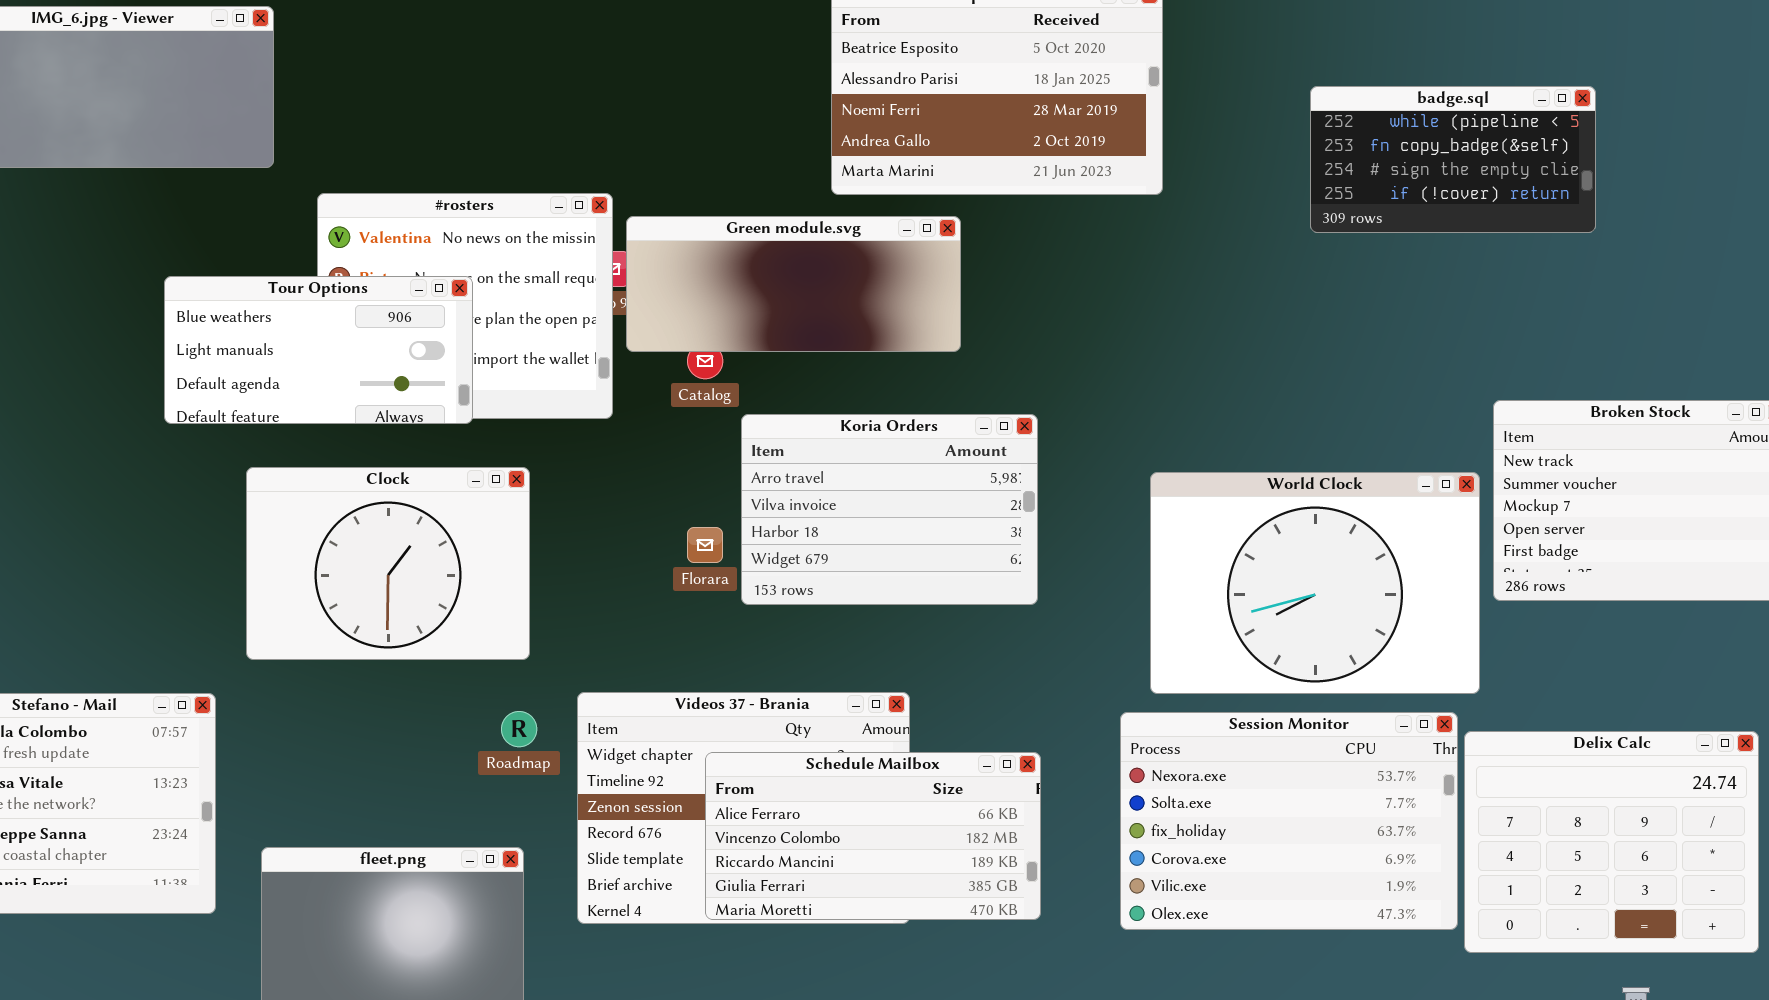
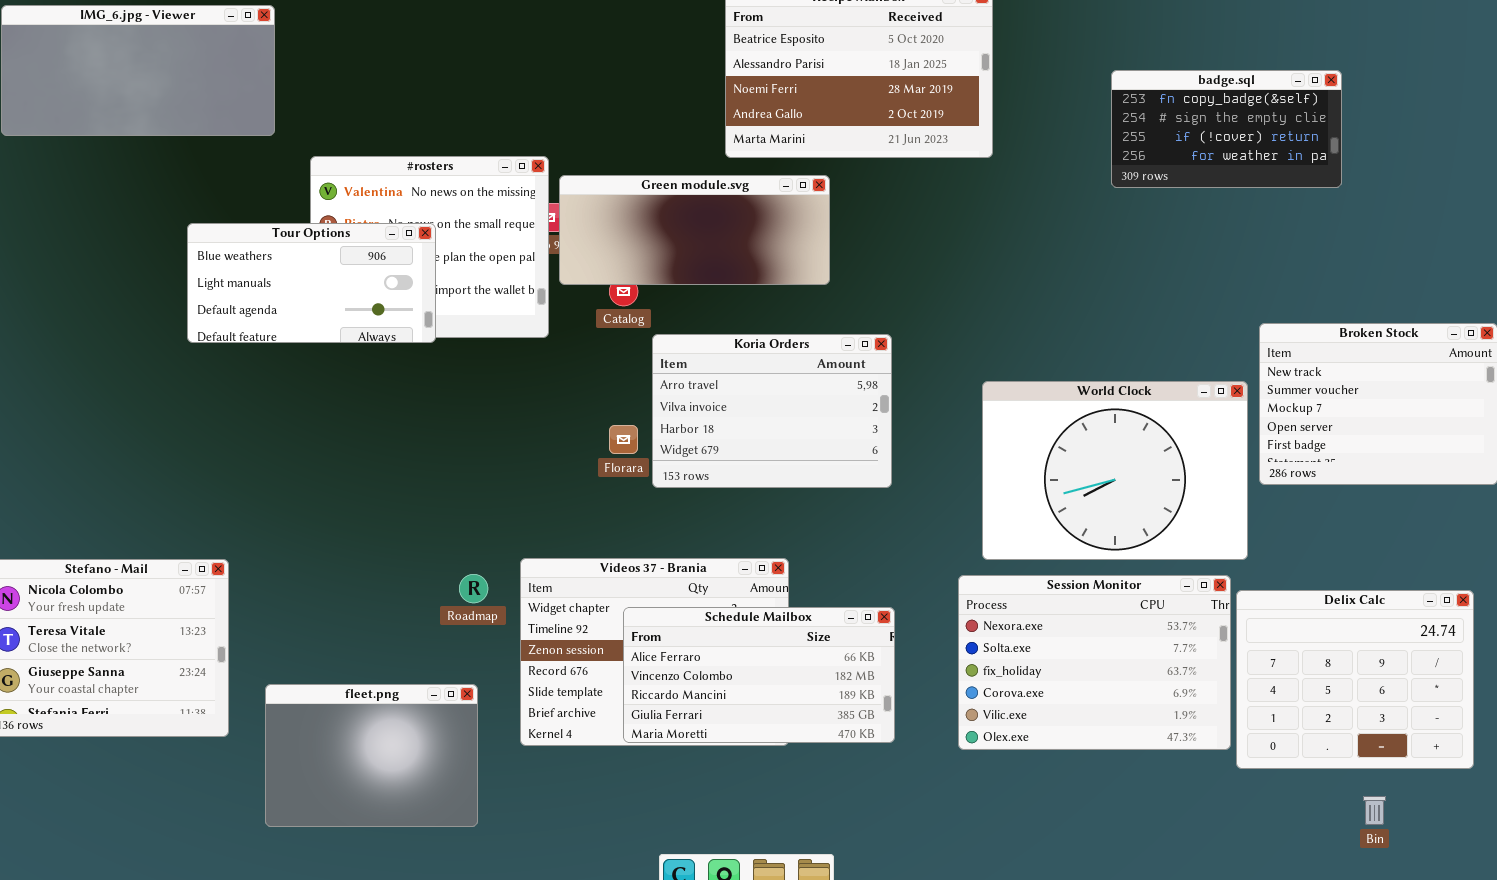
badge.sql: [1310,86,1596,233] -> [1111,70,1342,188], scrolled down 1 row
Clock: [246,467,530,660] -> none, closed

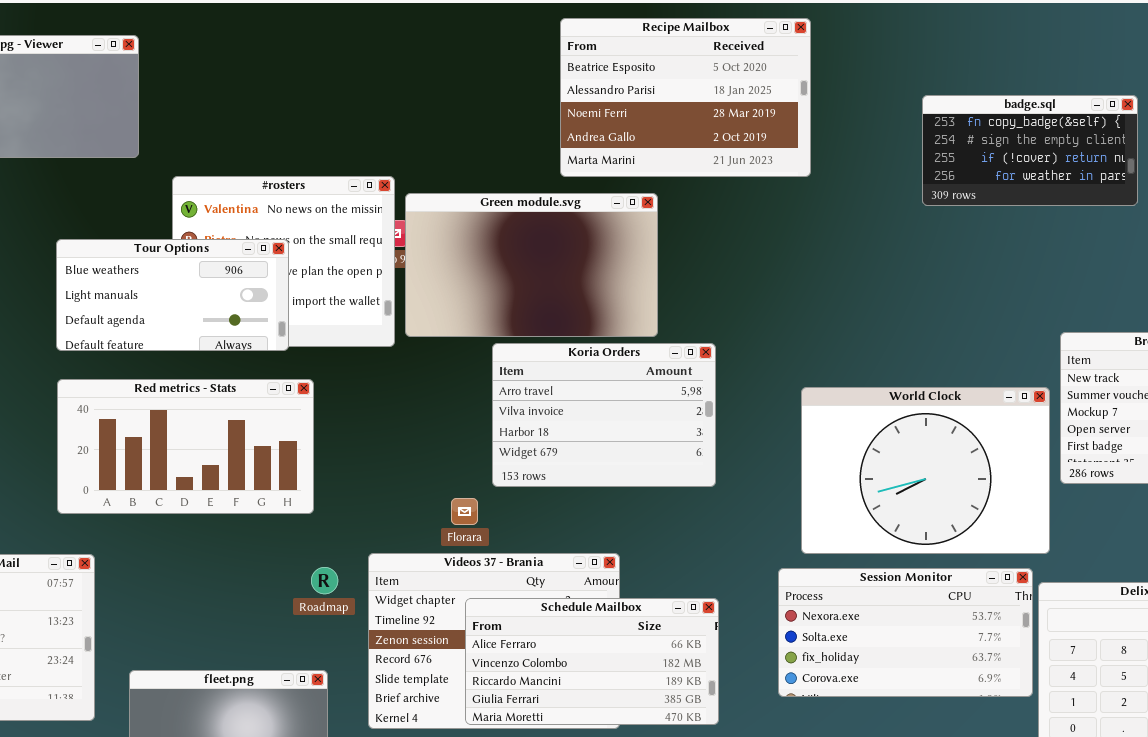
Green module.svg: [559,175,830,285] -> [405,193,658,337], resized
Red metrics - Stats: none -> [57,379,314,514], opened
Florara: [609,425,638,454] -> [451,498,478,525], moved
Session Monitor: [958,575,1231,750] -> [778,568,1033,697], resized

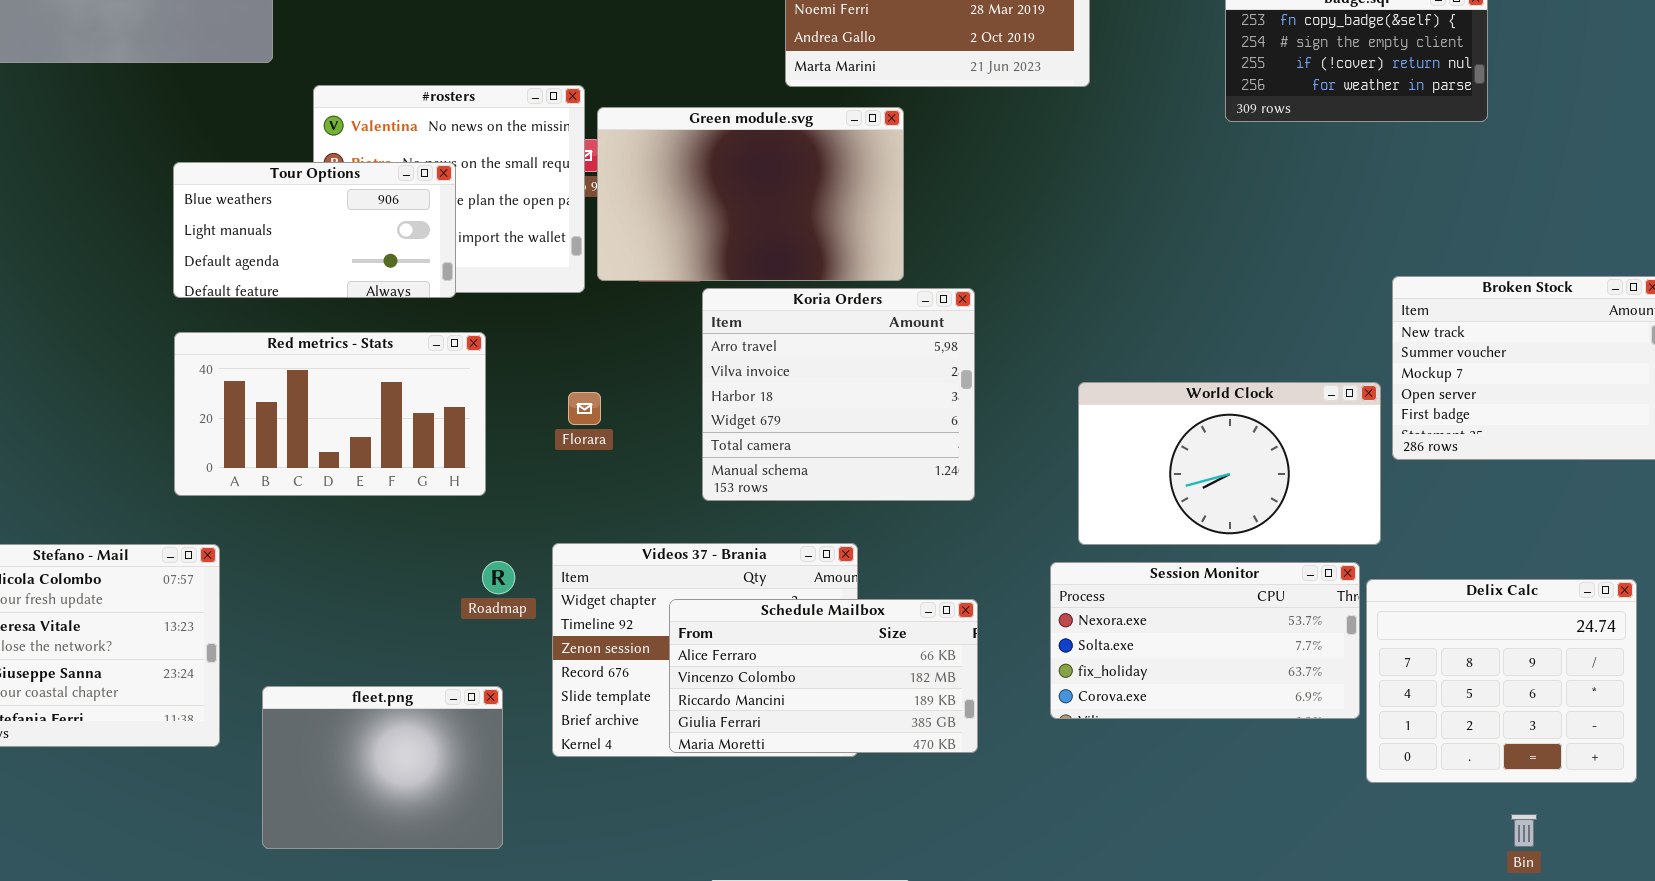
Koria Orders: [492,343,716,487] -> [702,288,975,501], resized
World Clock: [801,387,1050,554] -> [1078,382,1381,545], resized
Florara: [451,498,478,525] -> [568,392,601,425], moved

